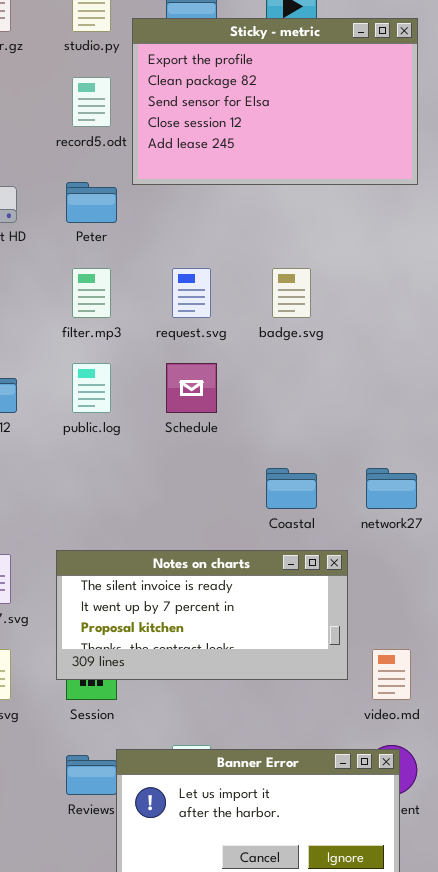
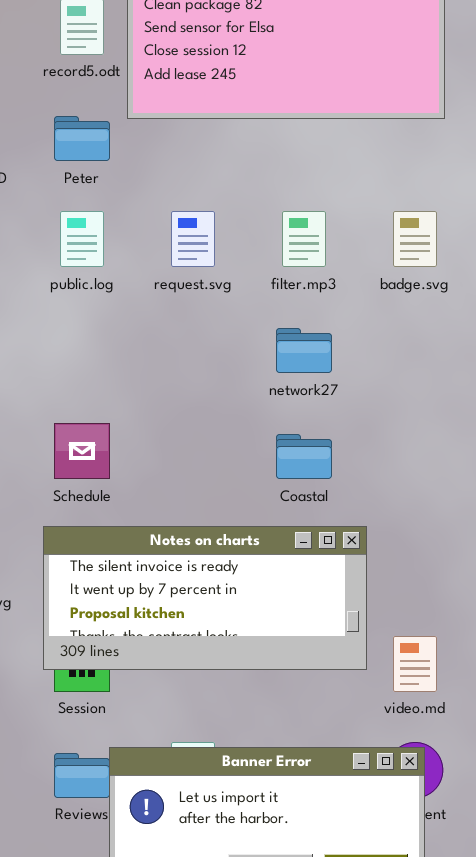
filter.mp3: [72,268,111,318] -> [282,211,326,267], moved
badge.svg: [272,268,311,318] -> [393,211,437,267], moved
public.log: [72,363,111,413] -> [60,211,104,267], moved
Schedule: [166,363,217,413] -> [54,423,110,479], moved
network27: [366,468,417,509] -> [276,328,332,373], moved

